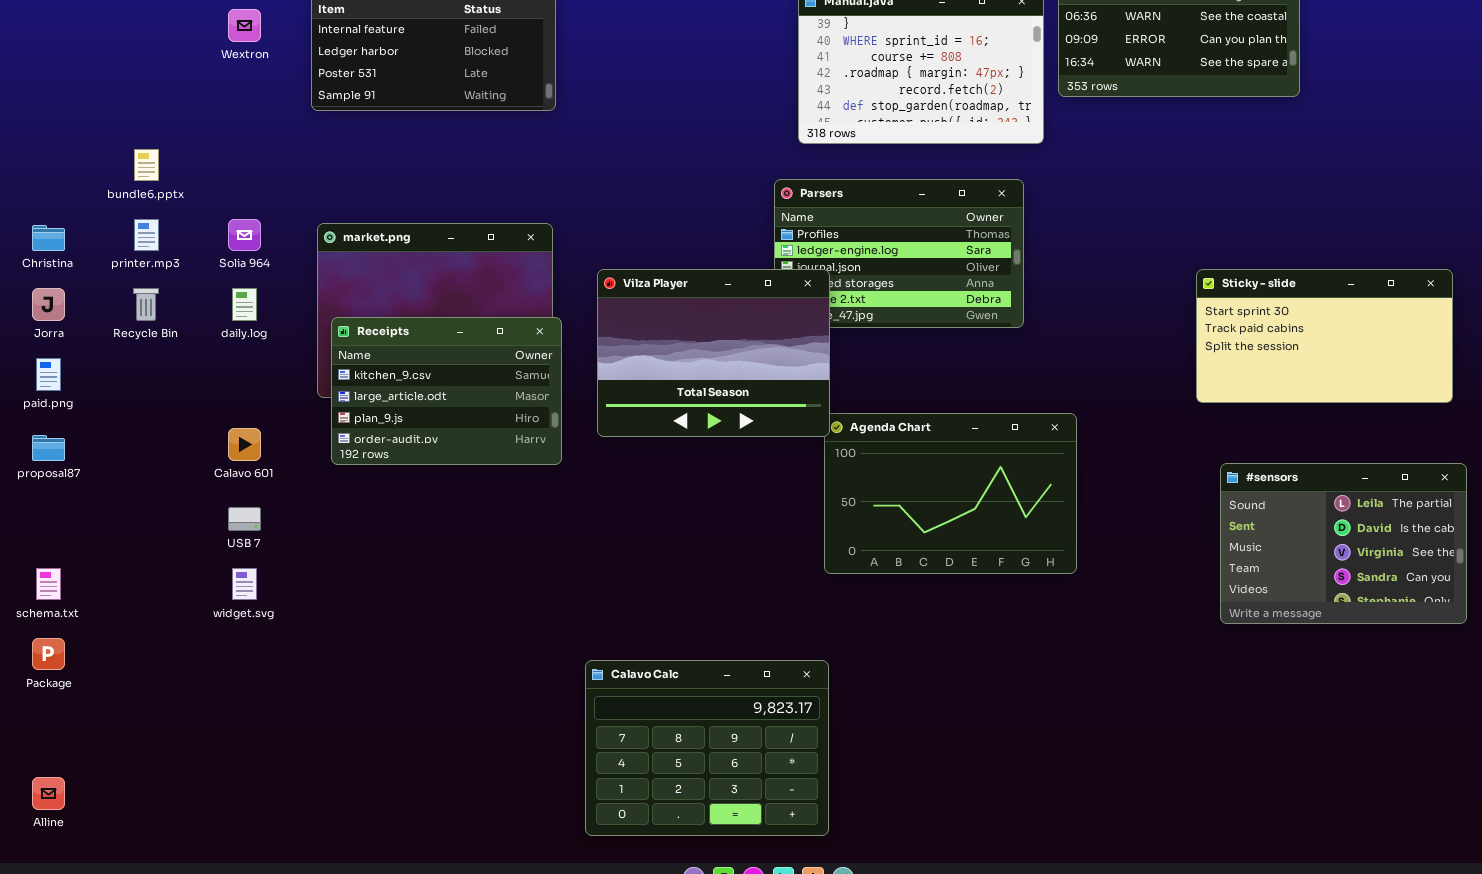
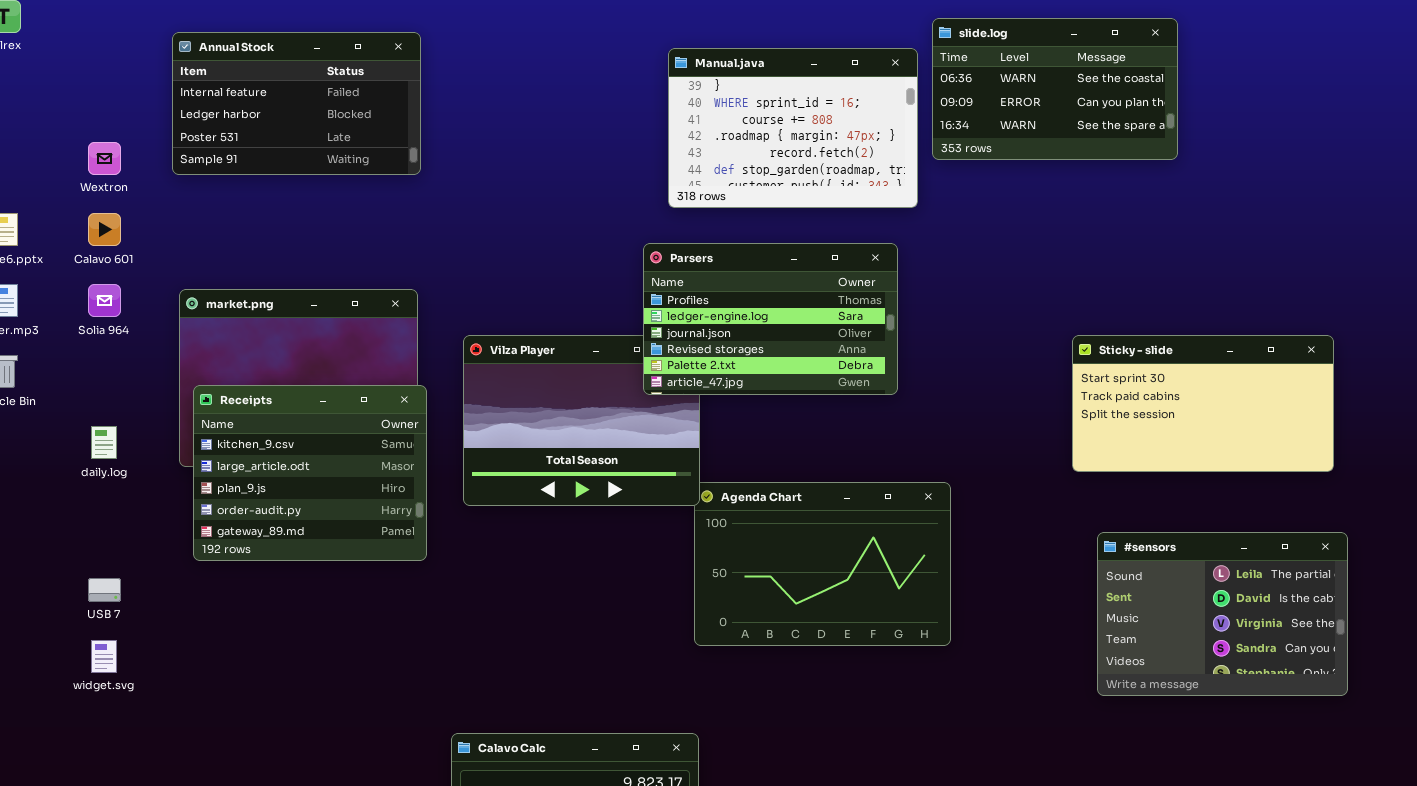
Wextron: [228,9,261,42] -> [88,142,121,175], moved
Parsers: [774,179,1024,328] -> [643,243,898,395], raised
daily.log: [232,288,257,321] -> [91,426,117,459], moved
Receipts: [331,317,562,465] -> [193,385,427,561], resized
Calavo 601: [228,428,261,461] -> [88,213,121,246], moved

